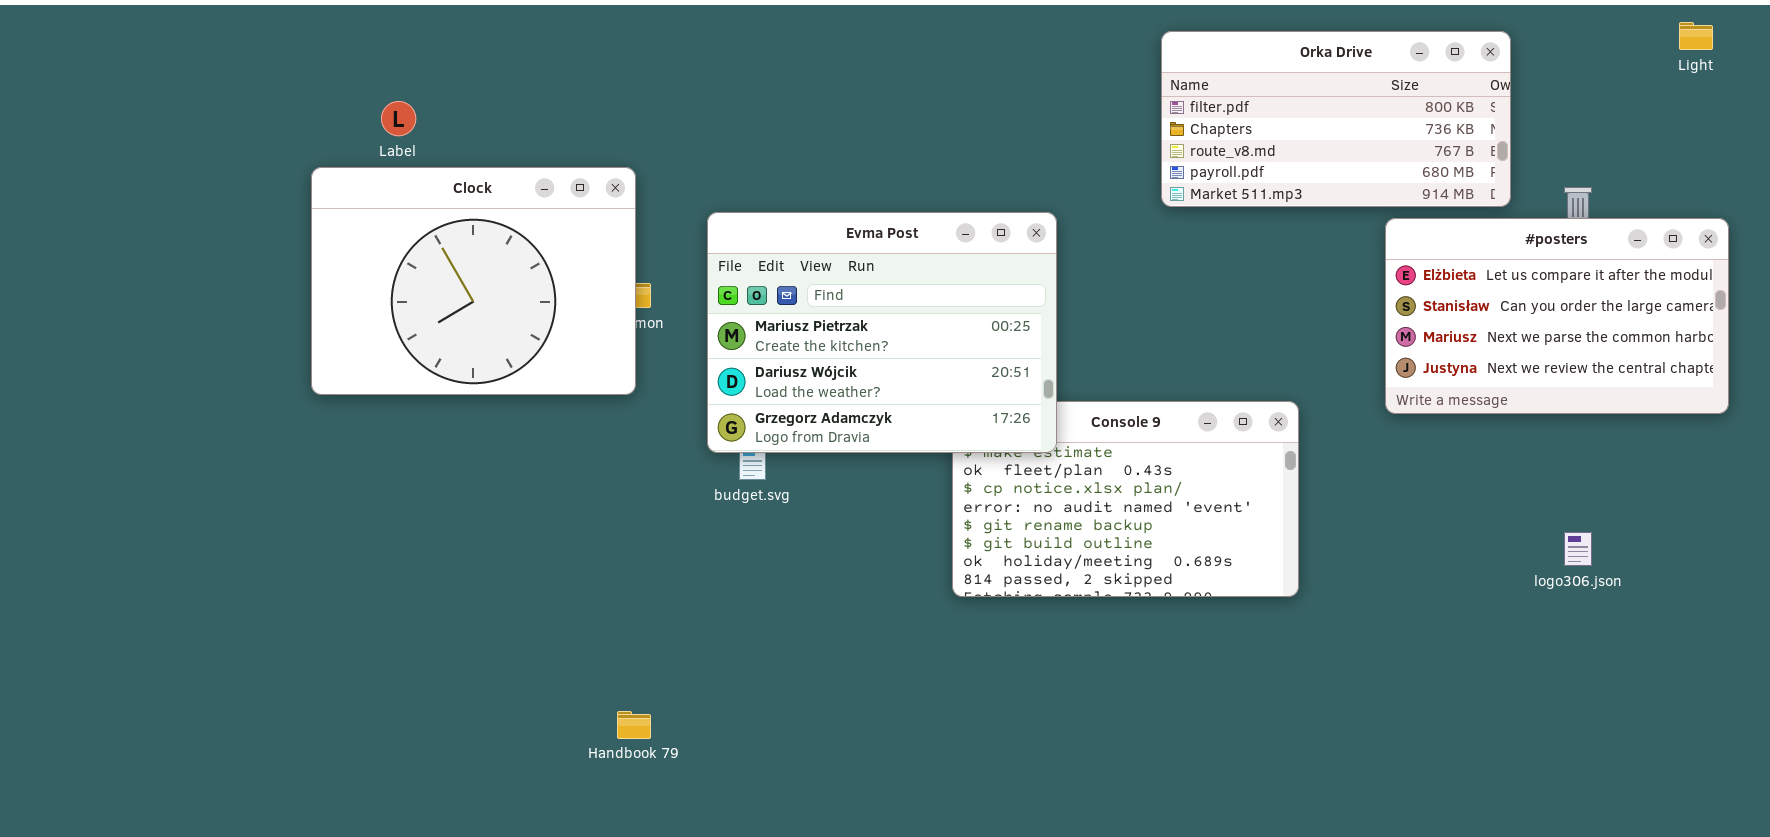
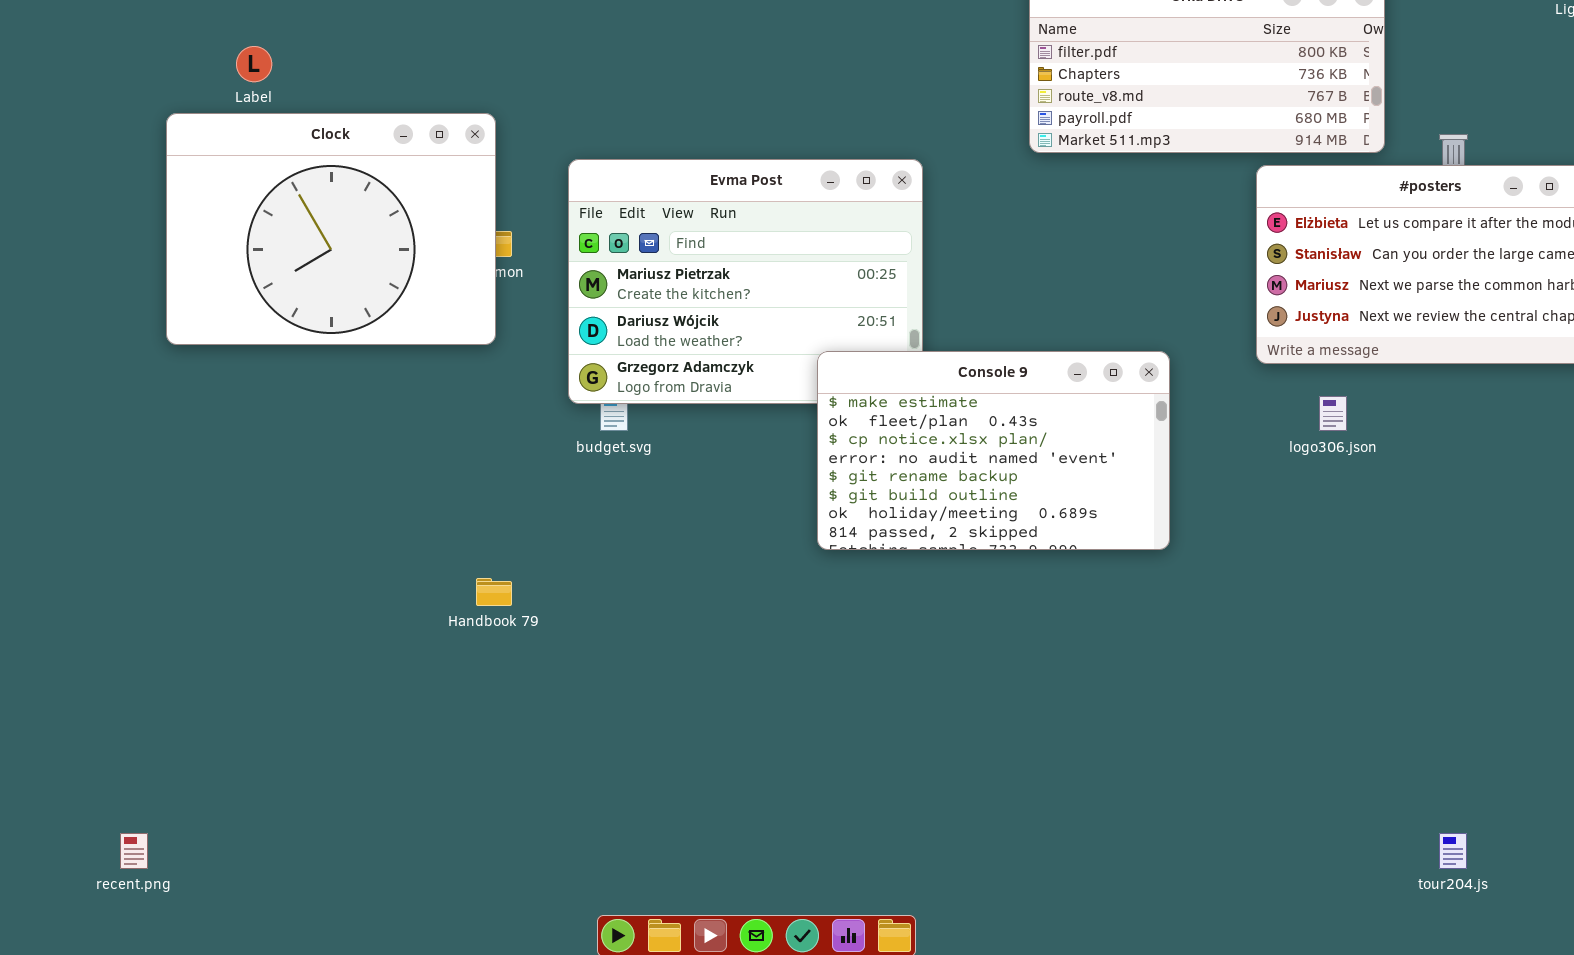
Console 9: [952,401,1299,597] -> [817,351,1170,550], raised
logo306.json: [1564,532,1592,566] -> [1319,396,1347,431], moved
Handbook 79: [617,711,651,739] -> [476,578,512,606], moved

